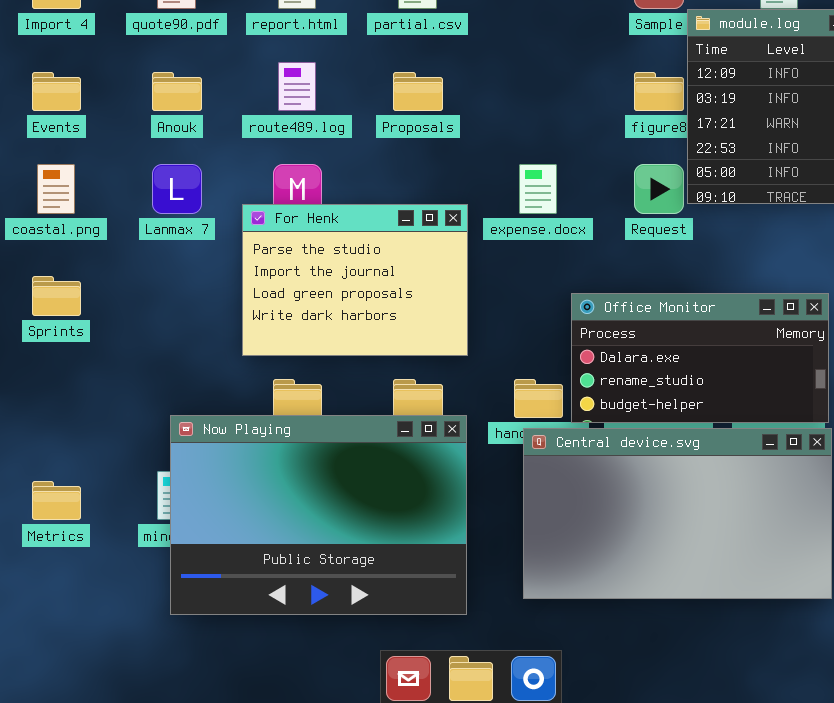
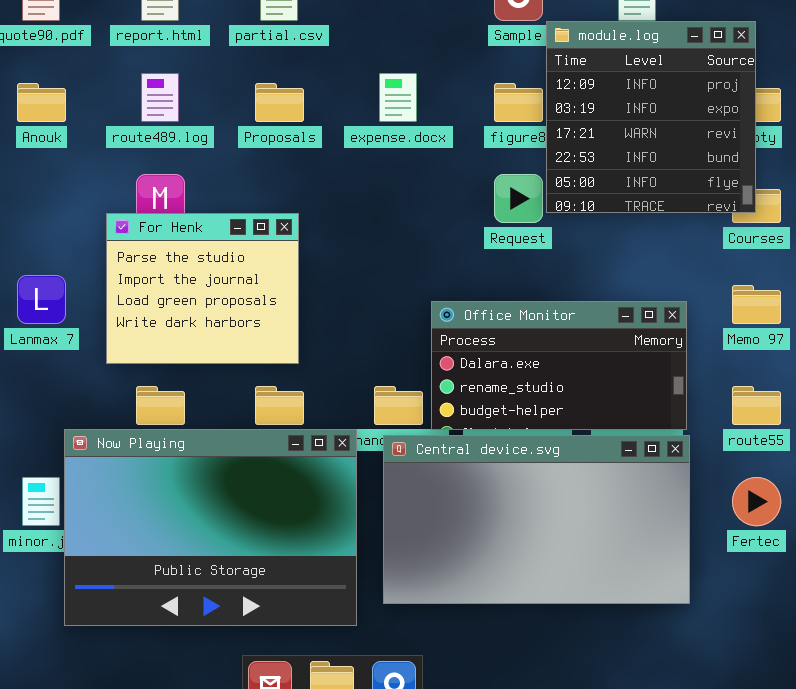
Lanmax 7: [152,164,202,214] -> [17,275,66,324], moved
expense.docx: [519,164,557,214] -> [379,73,417,122], moved
For Henk: [242,204,468,356] -> [106,213,299,364], resized
Now Playing: [170,415,467,615] -> [64,429,357,626], moved

